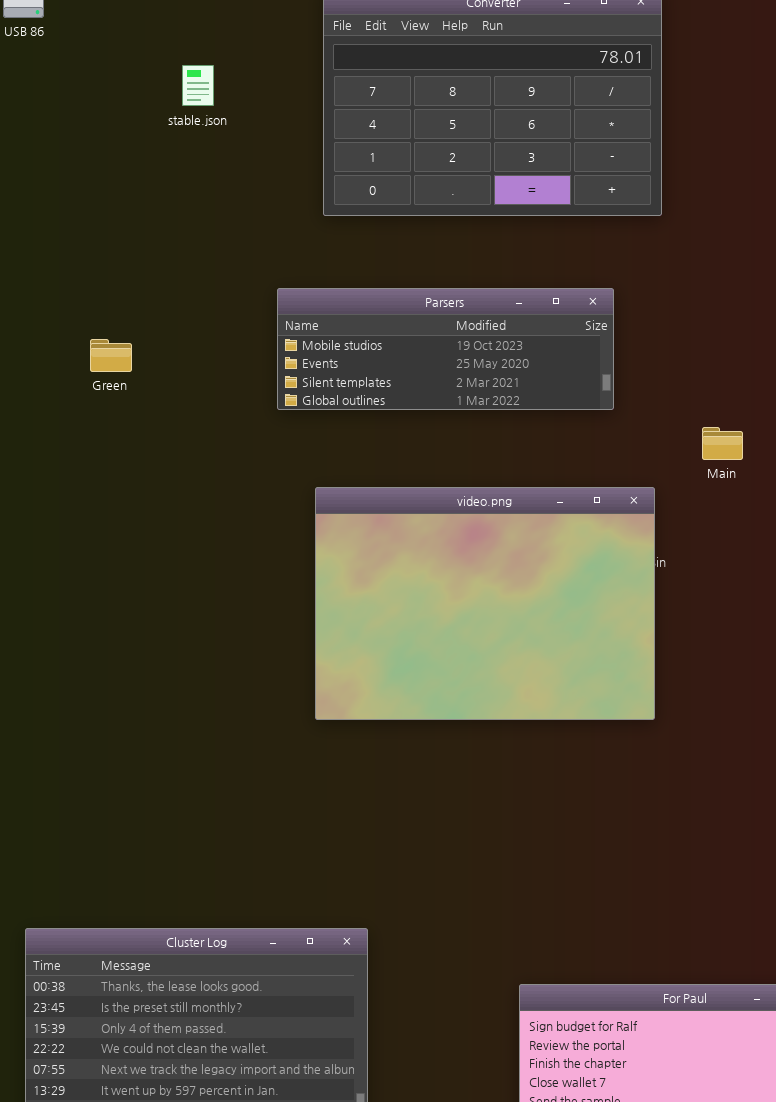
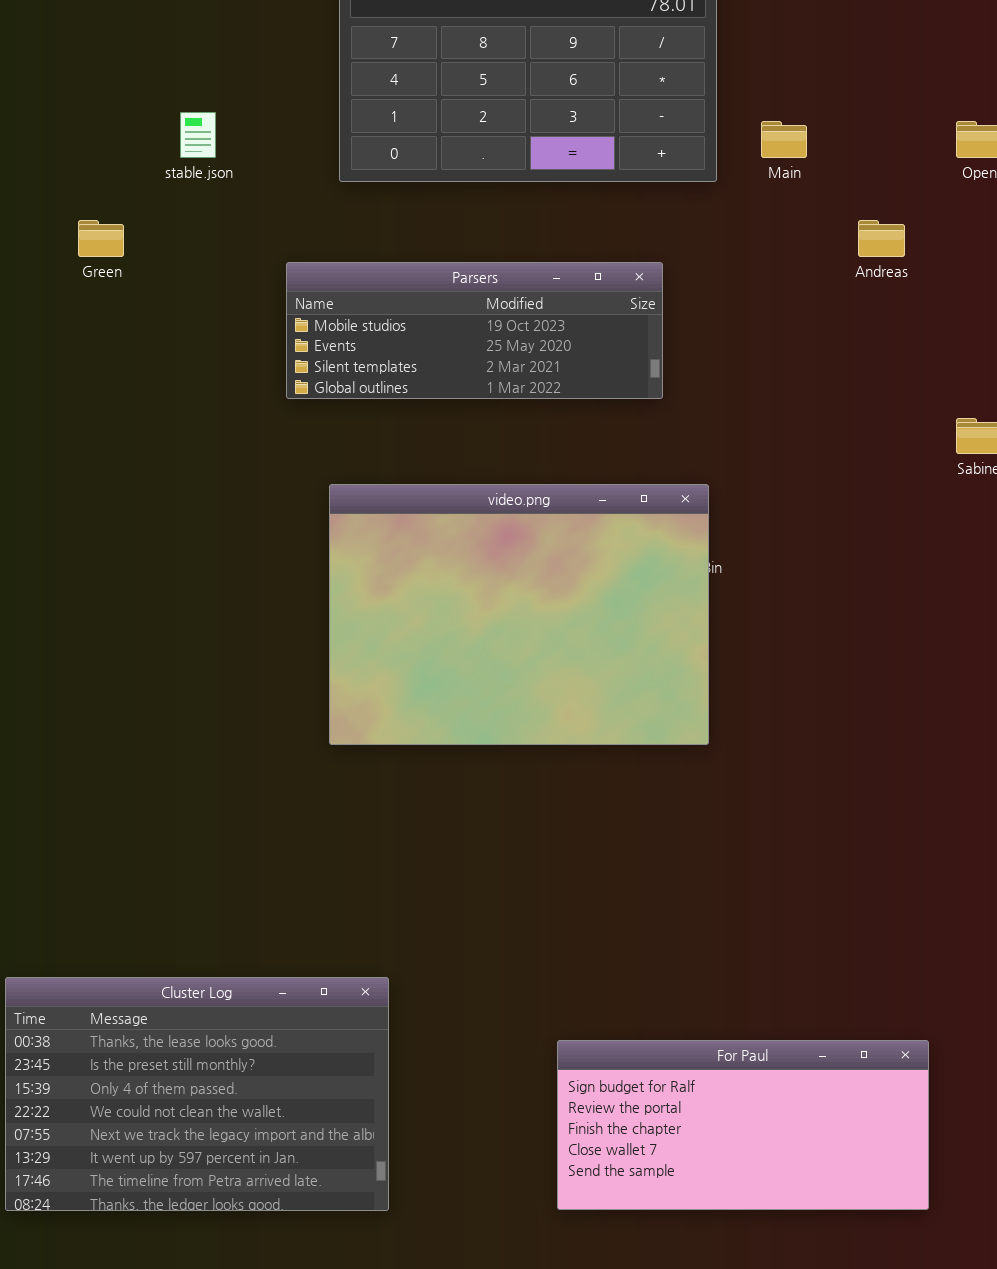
stable.json: [182,65,214,106] -> [180,112,216,158], moved
Green: [90,339,132,372] -> [78,220,124,257], moved
Main: [702,427,743,460] -> [761,121,807,158], moved

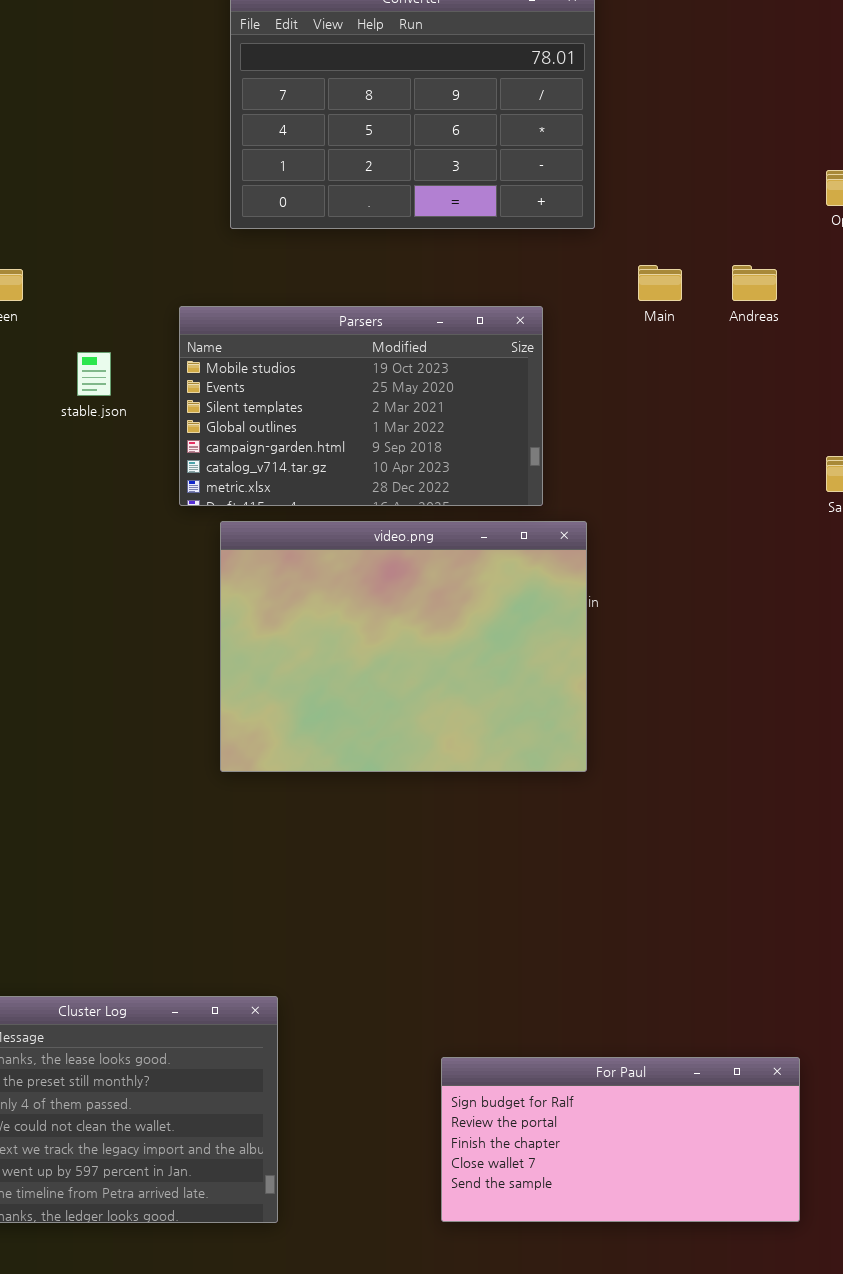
stable.json: [180,112,216,158] -> [77,352,111,396], moved
Main: [761,121,807,158] -> [638,265,682,301], moved
Parsers: [286,262,663,399] -> [179,306,543,506], resized

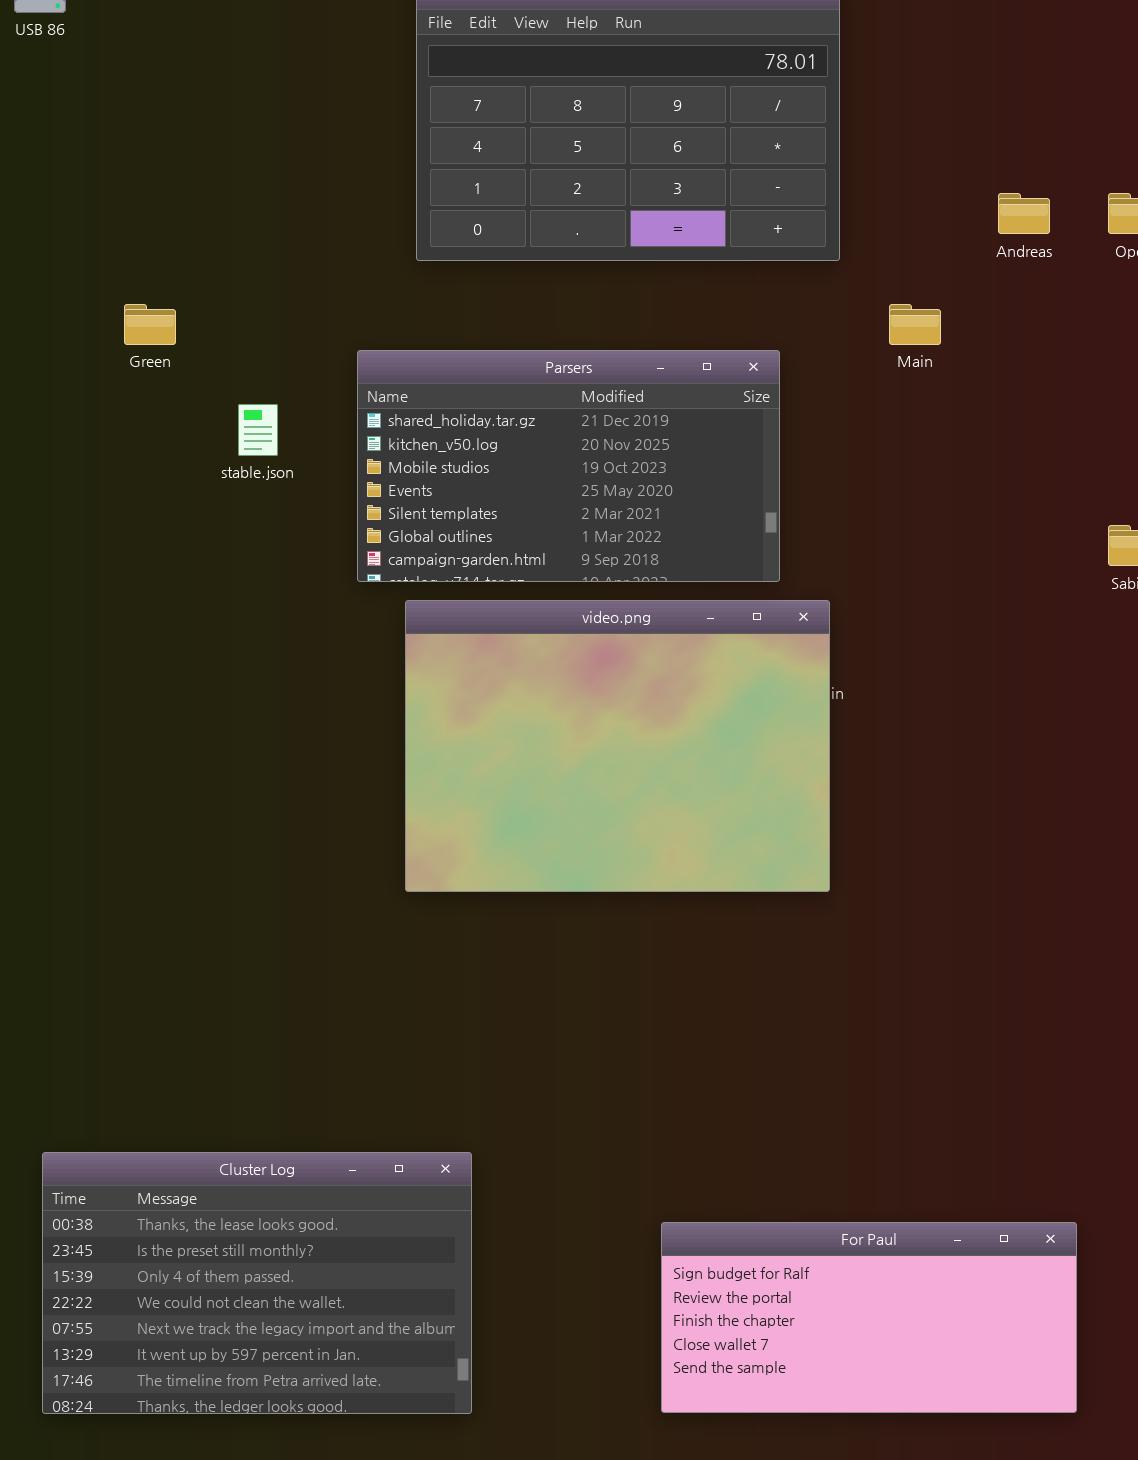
Andreas: [732,265,777,301] -> [998,193,1050,234], moved
Parsers: [179,306,543,506] -> [357,350,780,582], scrolled up 2 rows

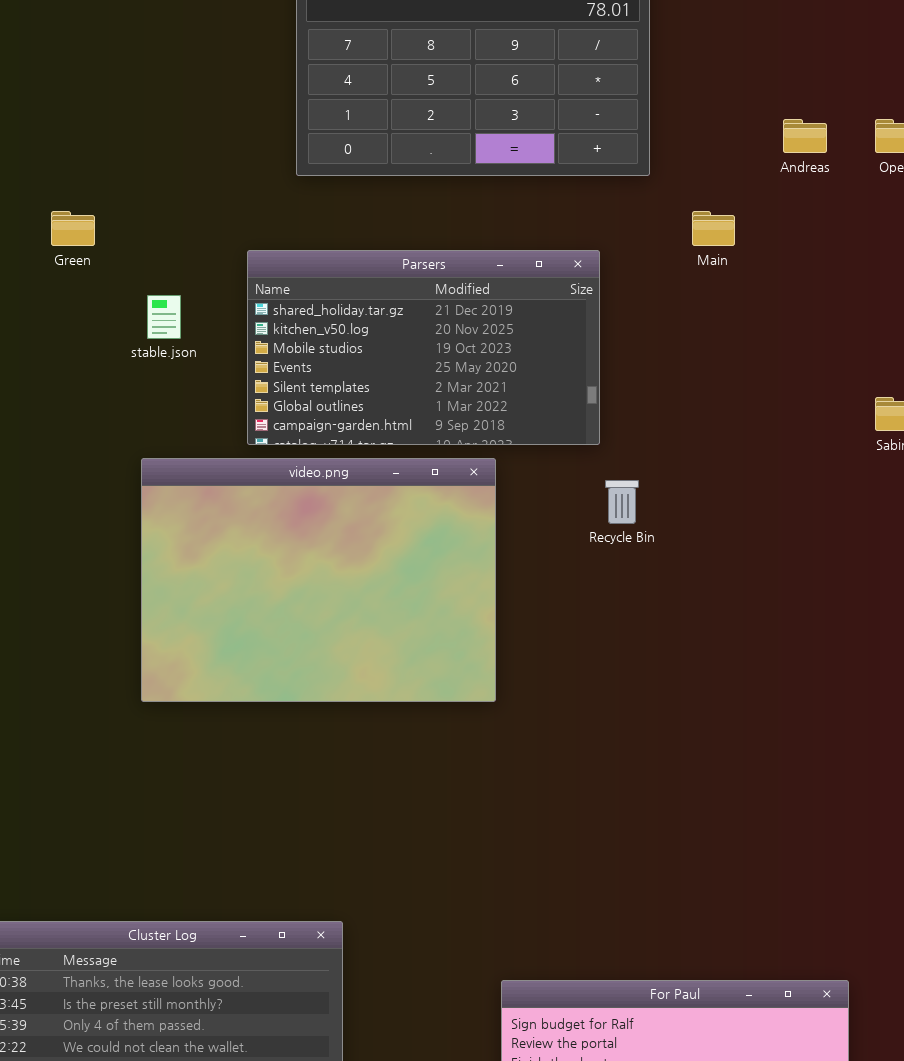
video.png: [405,600,830,892] -> [141,458,496,702], moved

